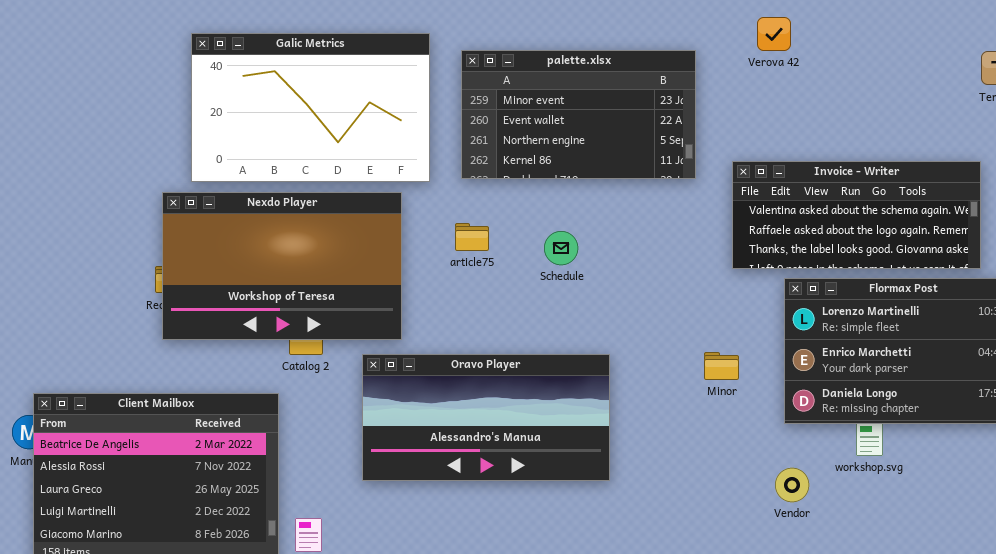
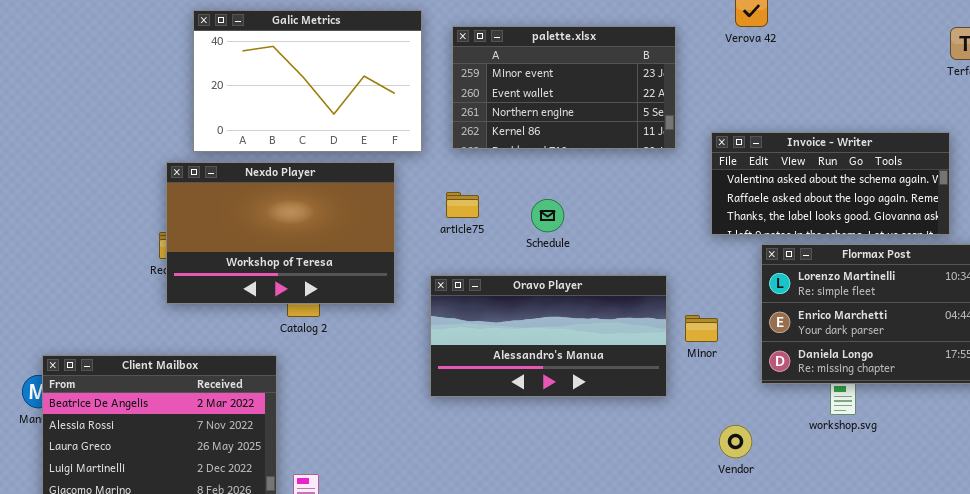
Oravo Player: [362,354,610,481] -> [430,275,667,397], moved
Vendor: [775,468,809,502] -> [719,425,752,458], moved

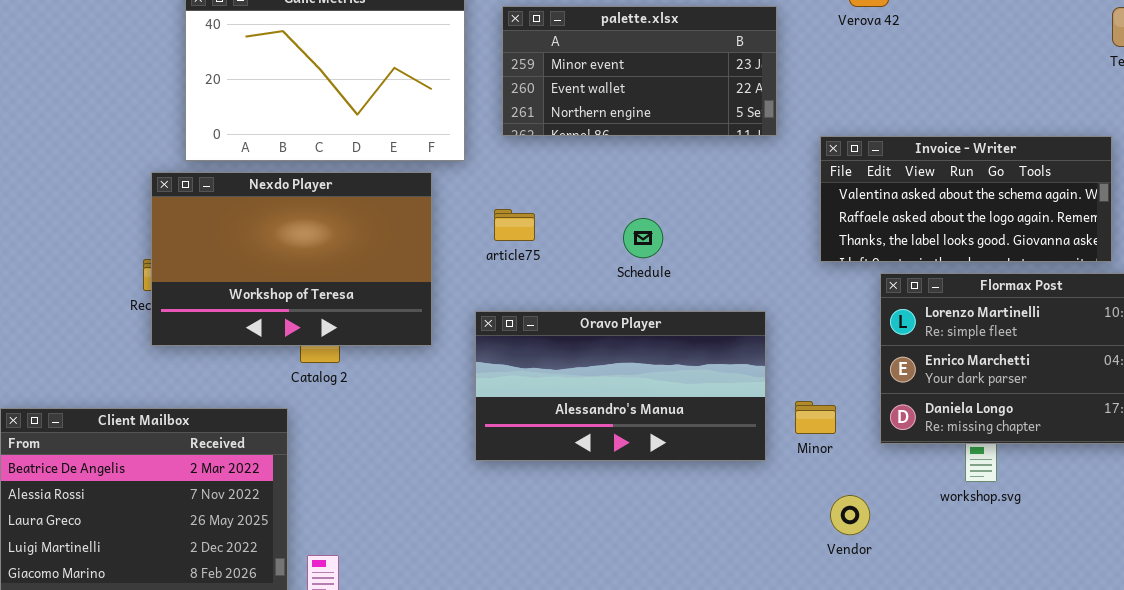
palette.xlsx: [452,26,676,149] -> [502,6,777,136], resized
Schedule: [531,199,564,232] -> [623,218,663,258], moved
Minor: [685,315,718,342] -> [795,401,836,434], moved

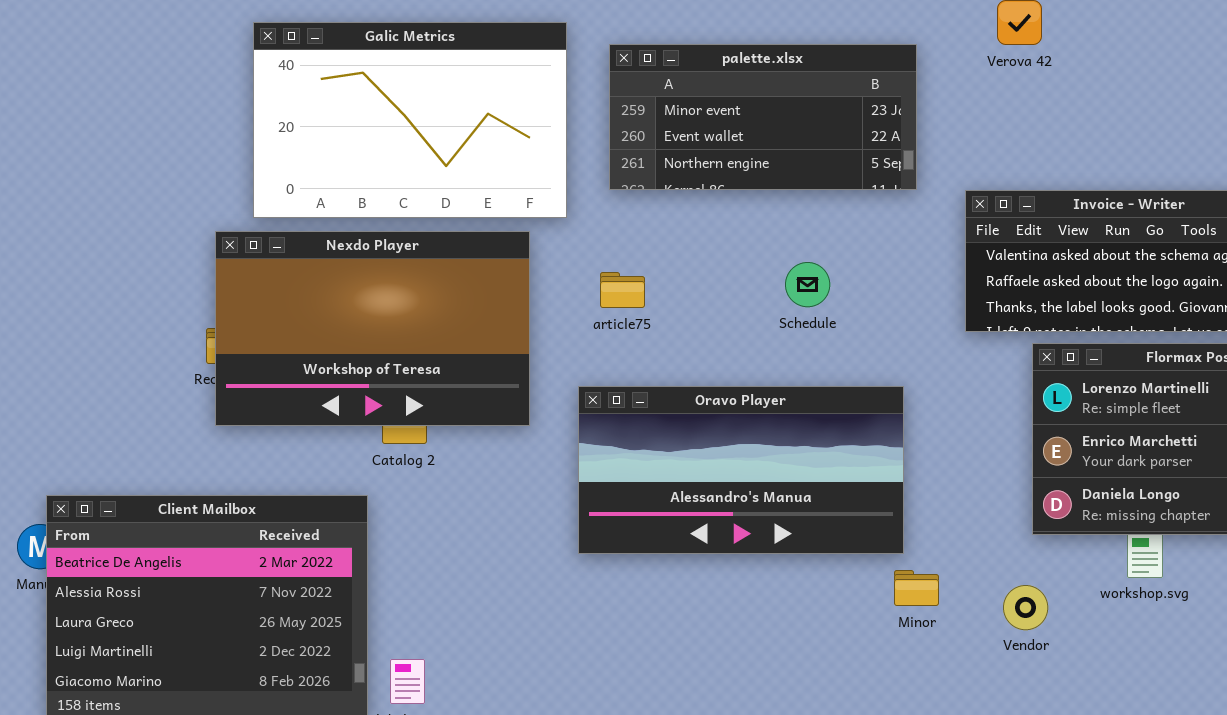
Schedule: [623,218,663,258] -> [785,262,830,307], moved
Minor: [795,401,836,434] -> [894,570,939,606], moved
Vendor: [830,495,870,535] -> [1003,585,1048,630], moved

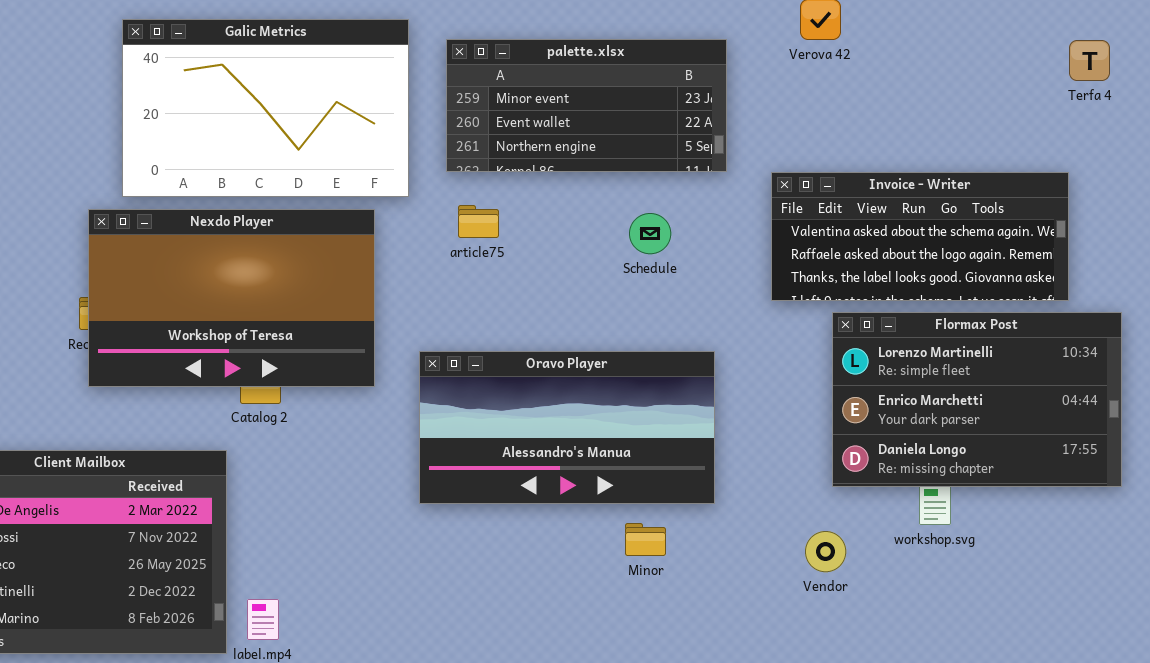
Schedule: [785,262,830,307] -> [629,213,671,254], moved
article75: [600,272,645,308] -> [458,205,499,238], moved
Minor: [894,570,939,606] -> [625,523,666,556], moved

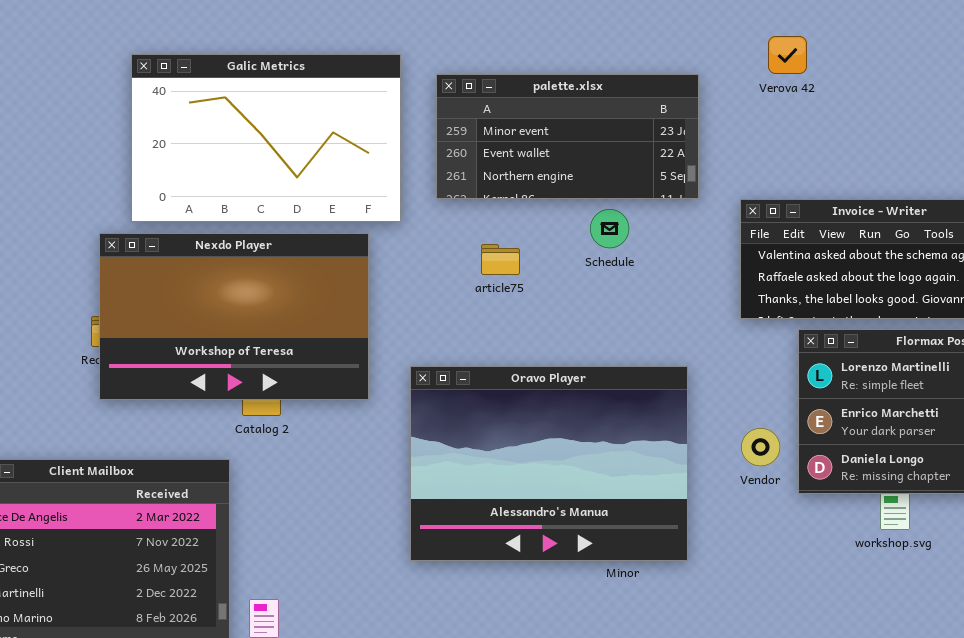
article75: [458,205,499,238] -> [481,244,520,275], moved
Schedule: [629,213,671,254] -> [590,209,629,248], moved
Oravo Player: [419,351,715,504] -> [410,366,688,561], resized
Vendor: [805,531,846,572] -> [741,428,780,466], moved

